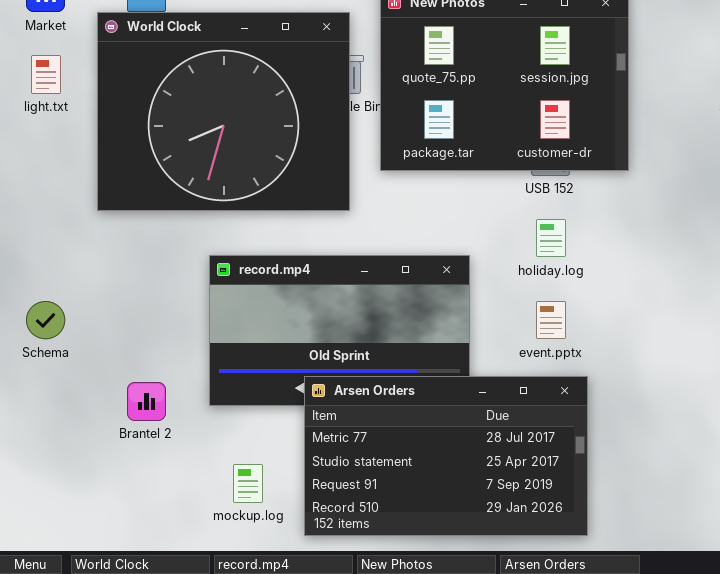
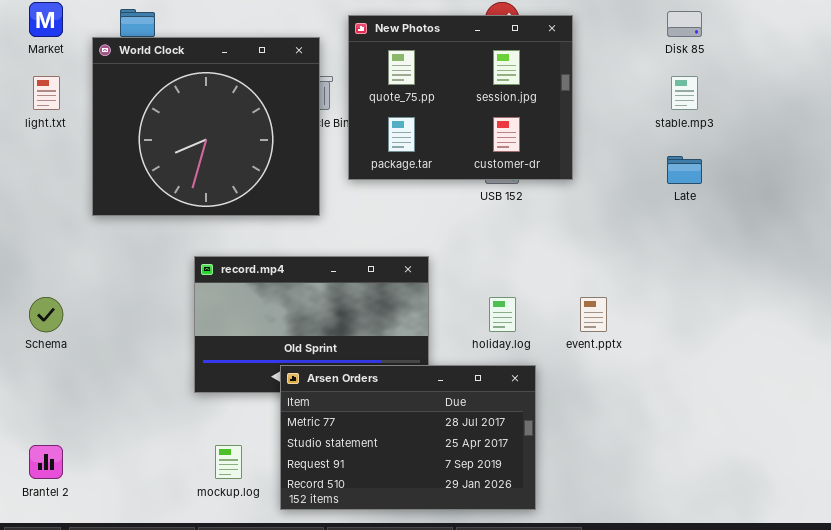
holiday.log: [536,219,566,257] -> [489,297,516,332], moved
event.pptx: [536,301,566,339] -> [580,297,607,332], moved
Brantel 2: [127,382,166,421] -> [29,445,63,479], moved

